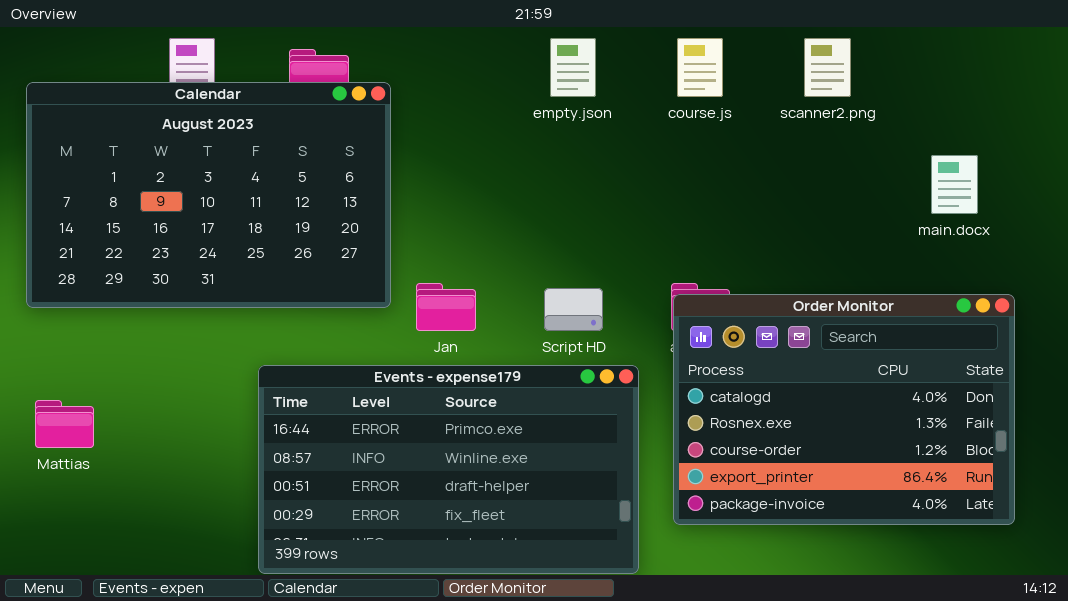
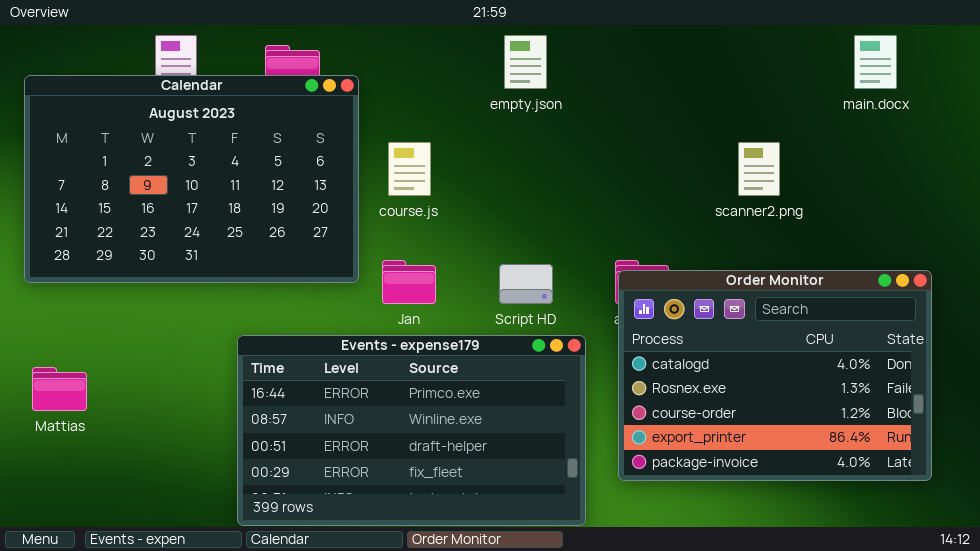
course.js: [677,38,723,97] -> [388,142,431,196], moved
scanner2.png: [804,38,851,97] -> [738,142,780,196], moved
main.docx: [931,155,978,214] -> [854,35,897,89], moved

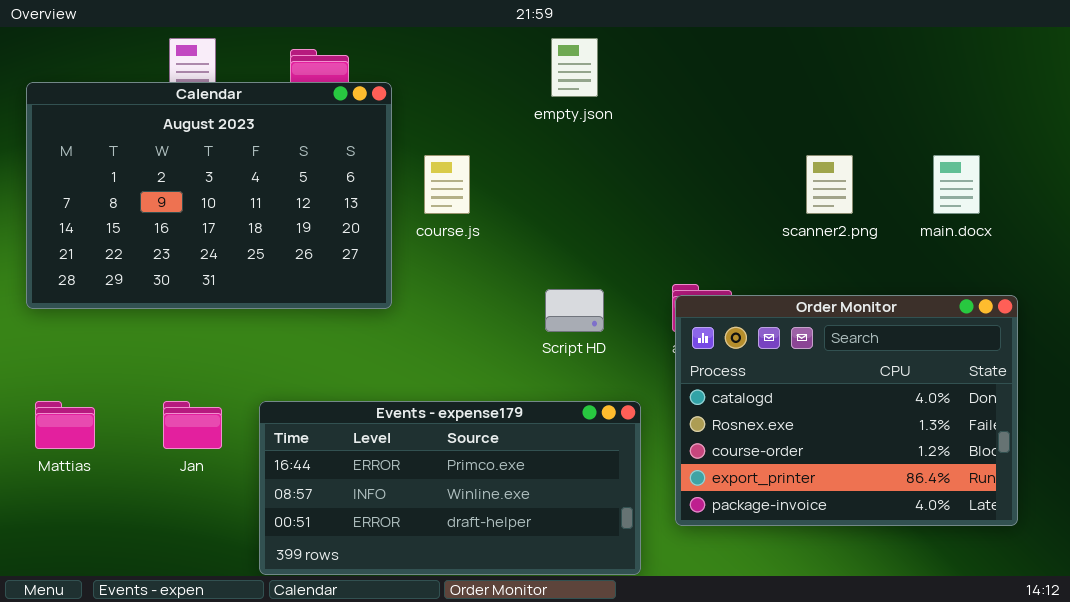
main.docx: [854,35,897,89] -> [933,155,980,214], moved
Jan: [382,260,436,304] -> [163,401,222,449], moved
Events - expense179: [237,335,586,526] -> [259,401,641,575], resized

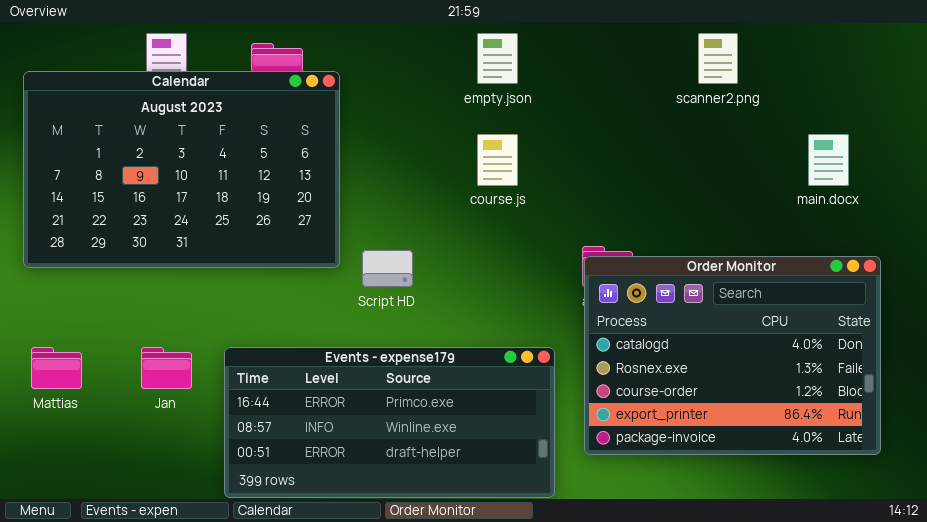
course.js: [424,155,470,214] -> [477,134,518,186], moved
scanner2.png: [806,155,853,214] -> [698,33,738,84], moved
Script HD: [545,289,604,332] -> [362,250,413,287], moved

